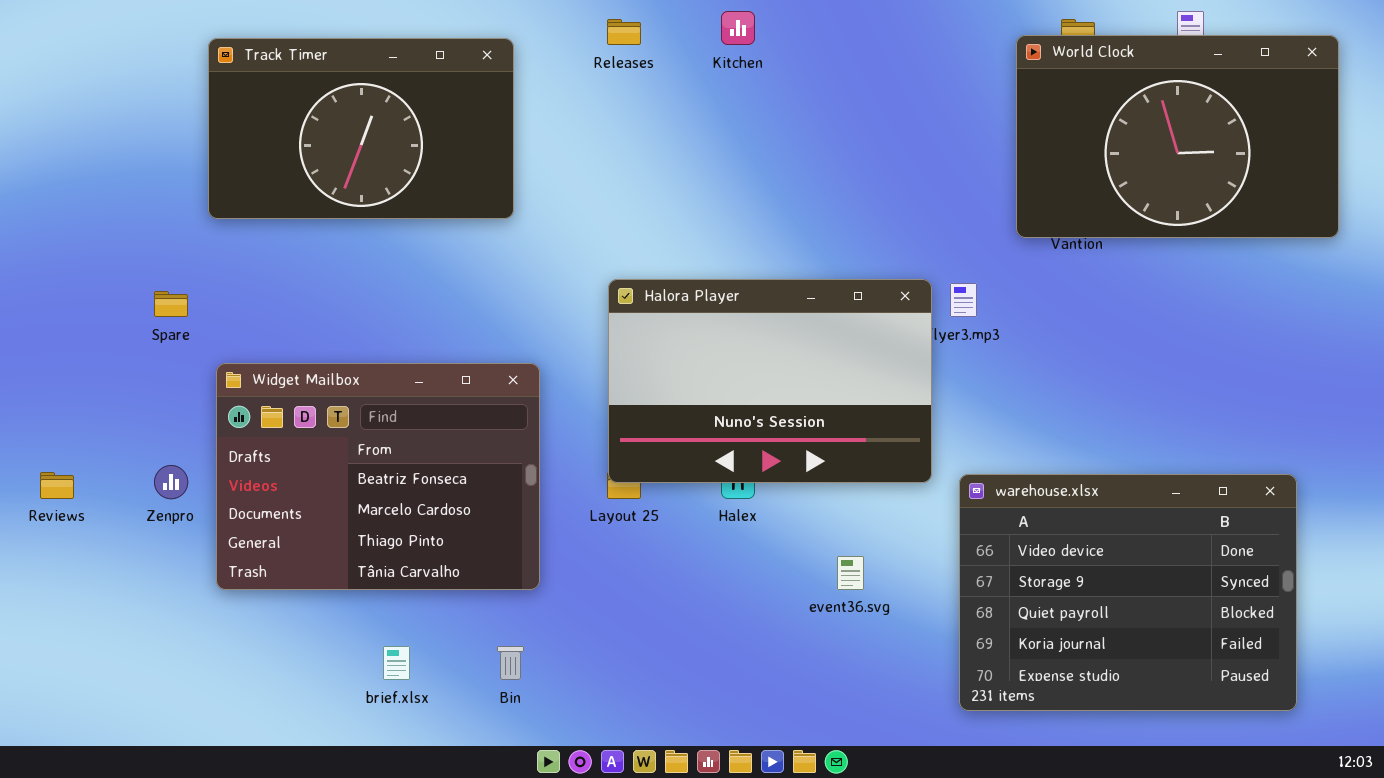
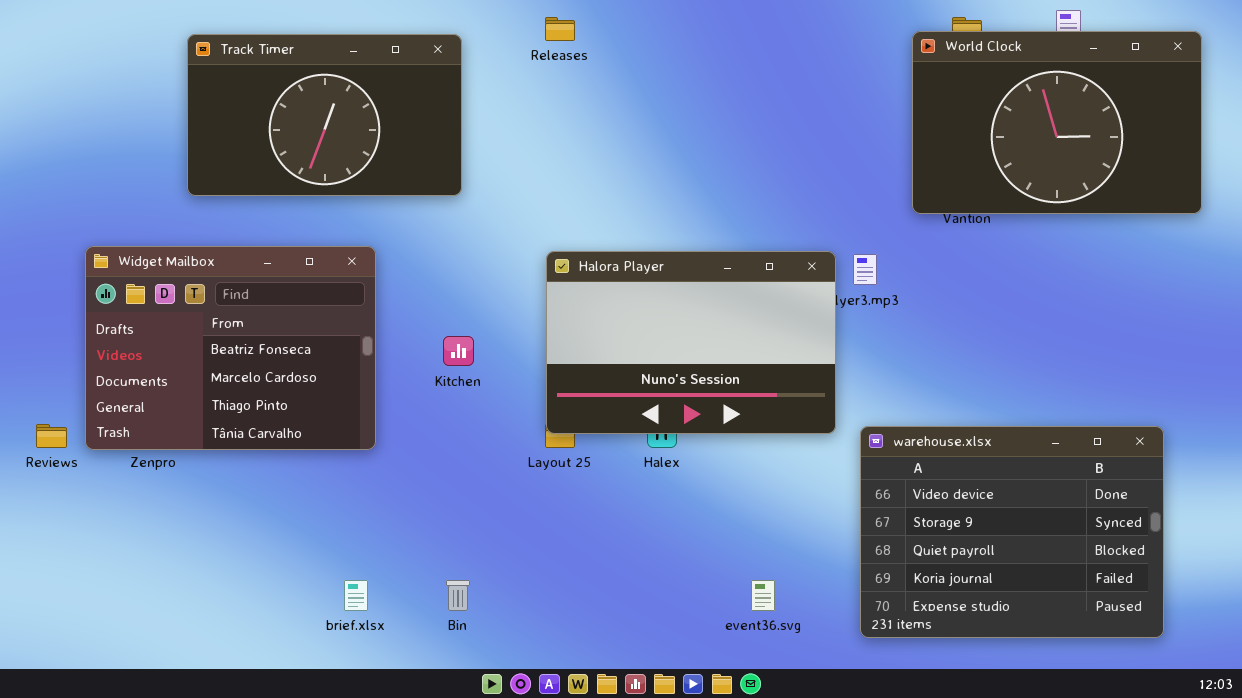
Kitchen: [721,11,755,45] -> [443,336,474,366], moved
Widget Mailbox: [216,363,540,590] -> [85,246,376,450], moved
event36.svg: [837,556,864,590] -> [751,580,775,611], moved

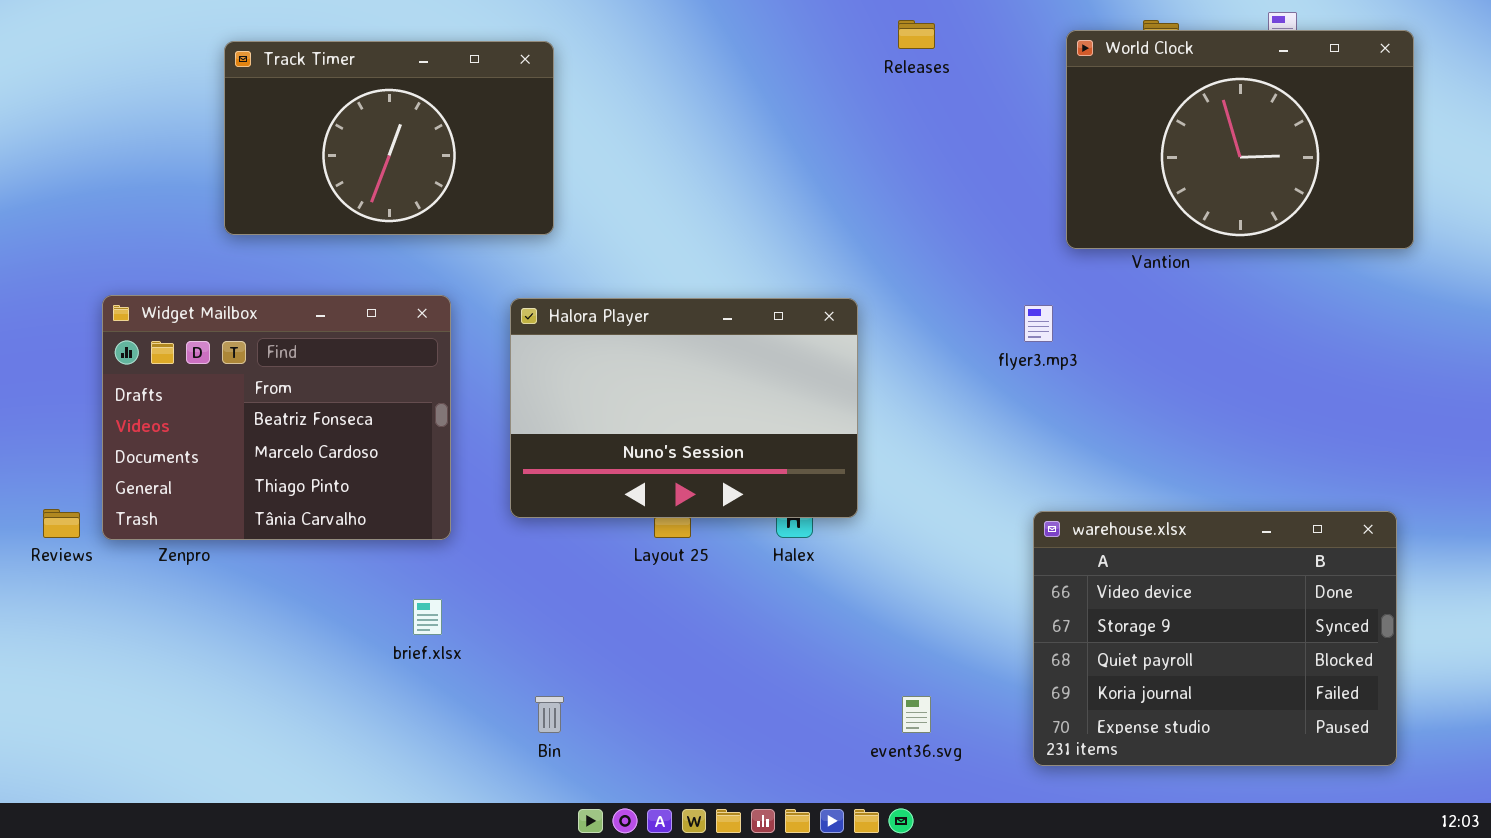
Releases: [545,17,575,41] -> [898,20,935,49], moved
World Clock: [912,31,1202,214] -> [1066,30,1414,249], moved
Halora Player: [546,251,836,434] -> [510,298,858,518], moved
brief.xlsx: [344,580,368,611] -> [413,599,442,635], moved

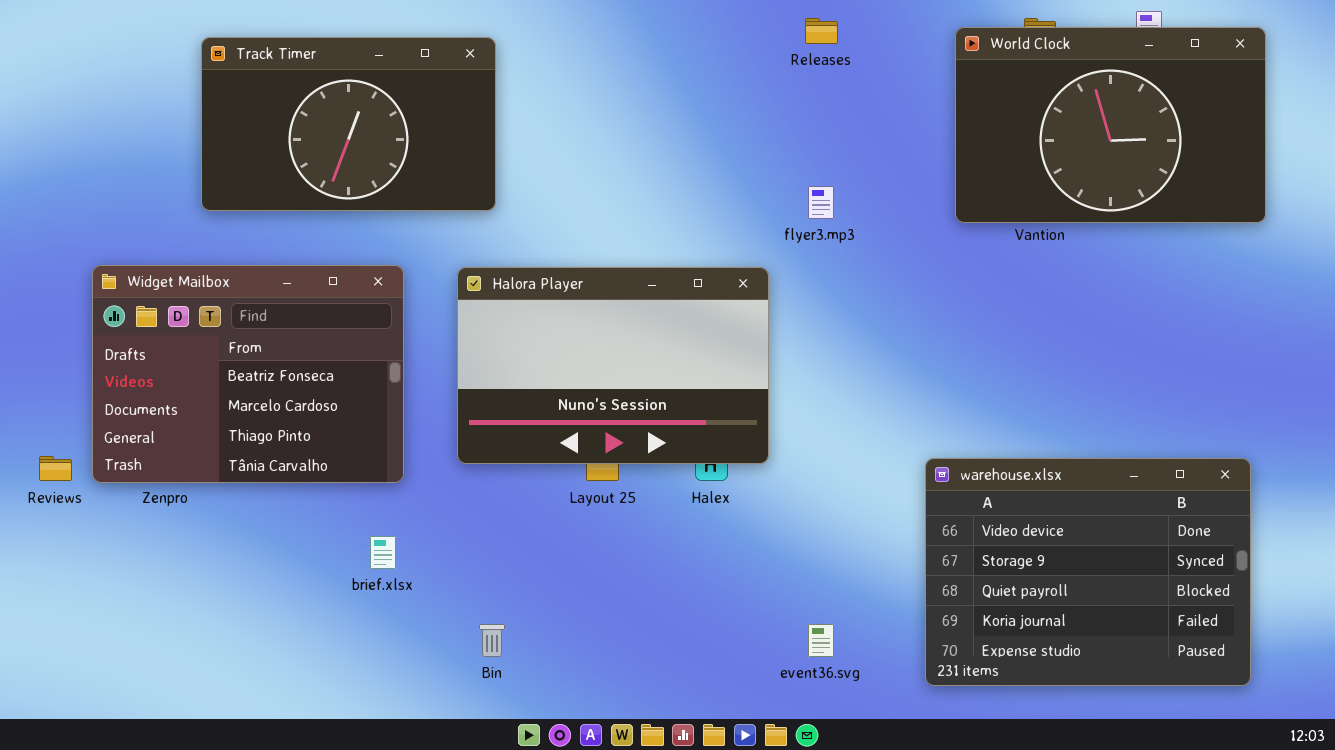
flyer3.mp3: [1024,305,1053,342] -> [808,186,834,219], moved

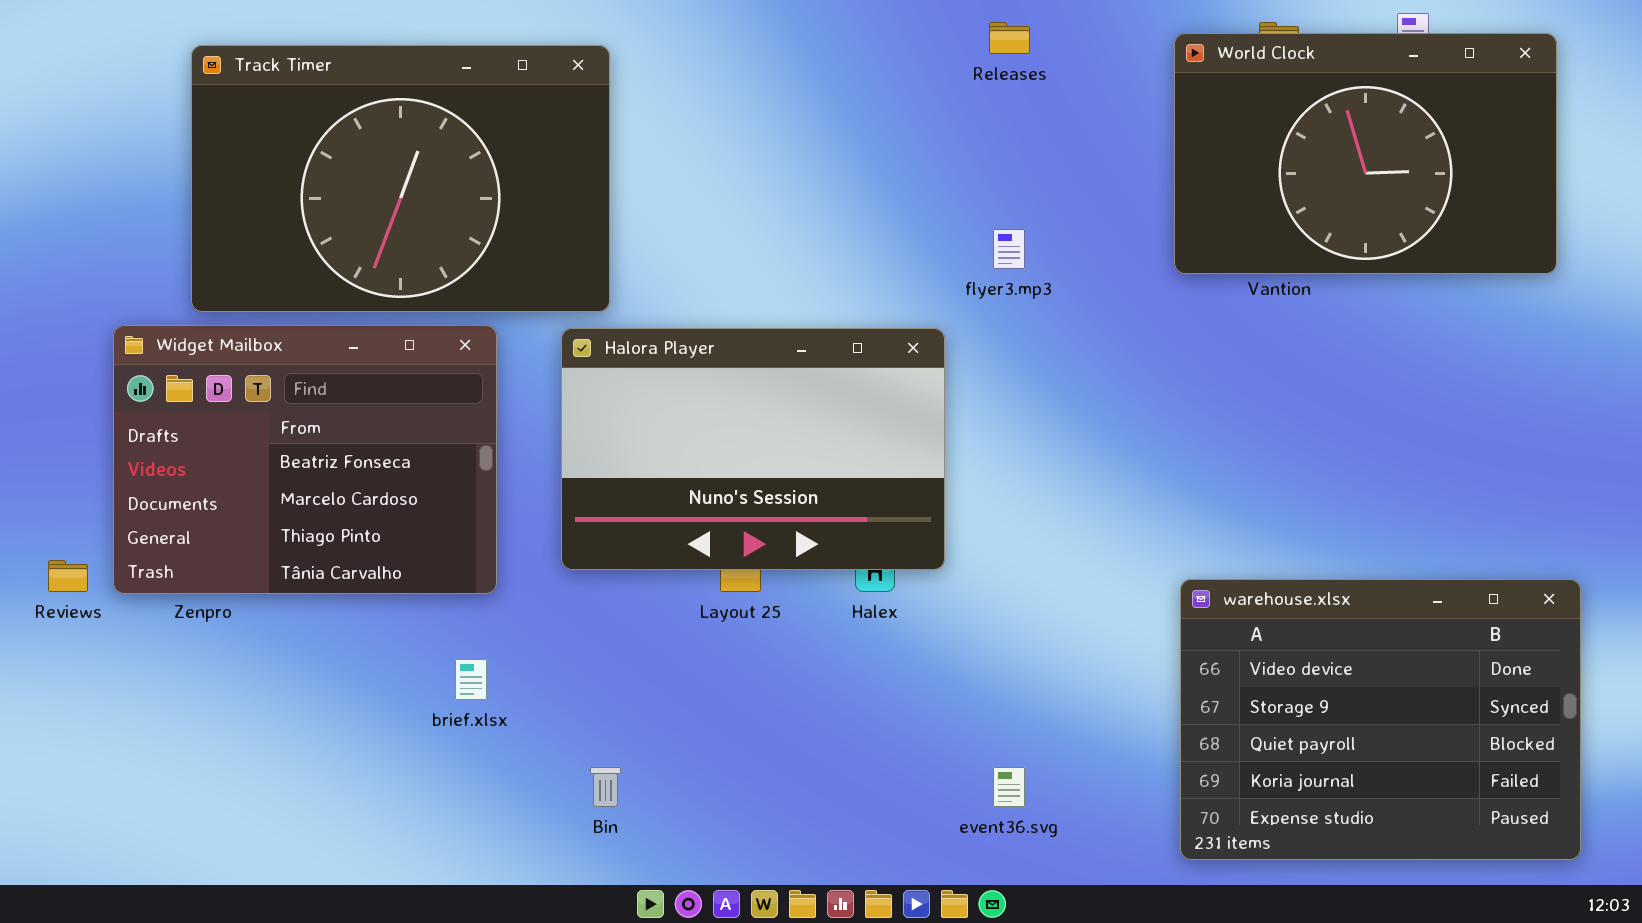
Track Timer: [201,37,496,211] -> [191,45,610,312], resized
warehouse.xlsx: [925,458,1251,686] -> [1180,579,1581,860], moved

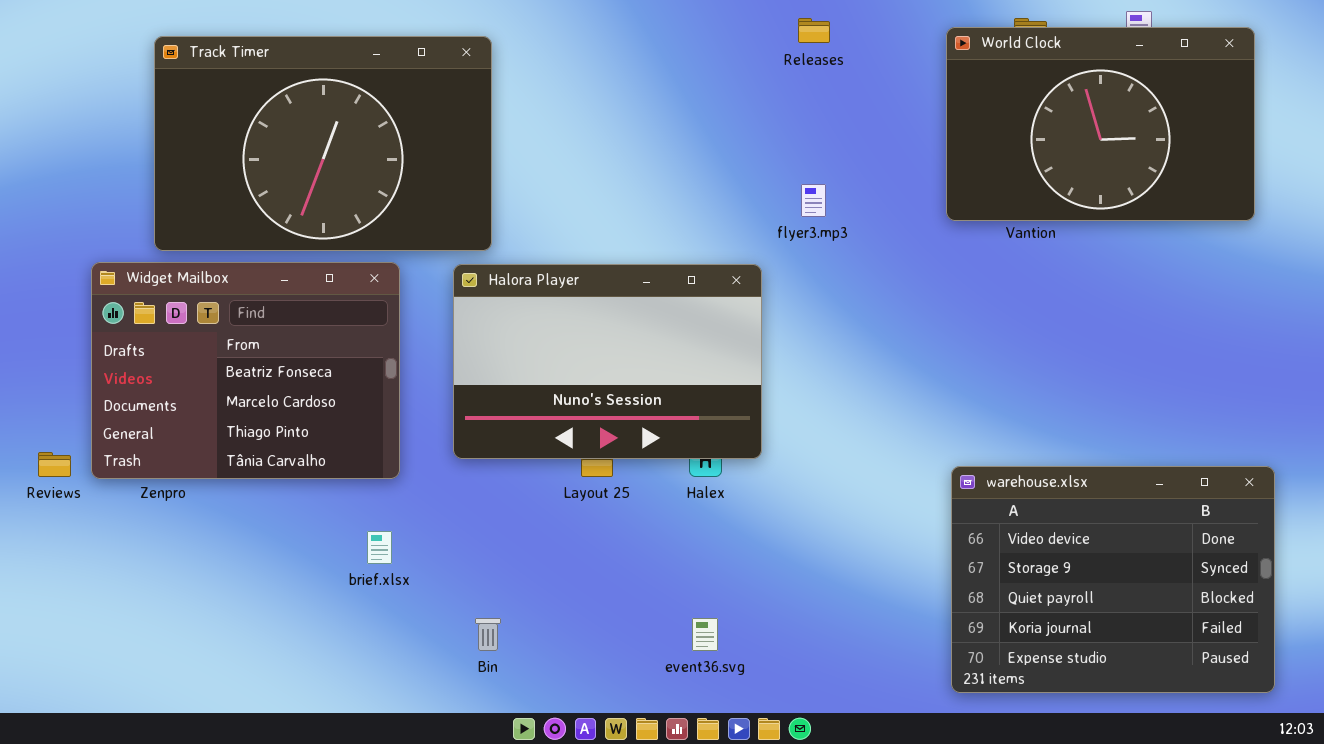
event36.svg: [993,767,1025,807] -> [692,618,718,651], moved

